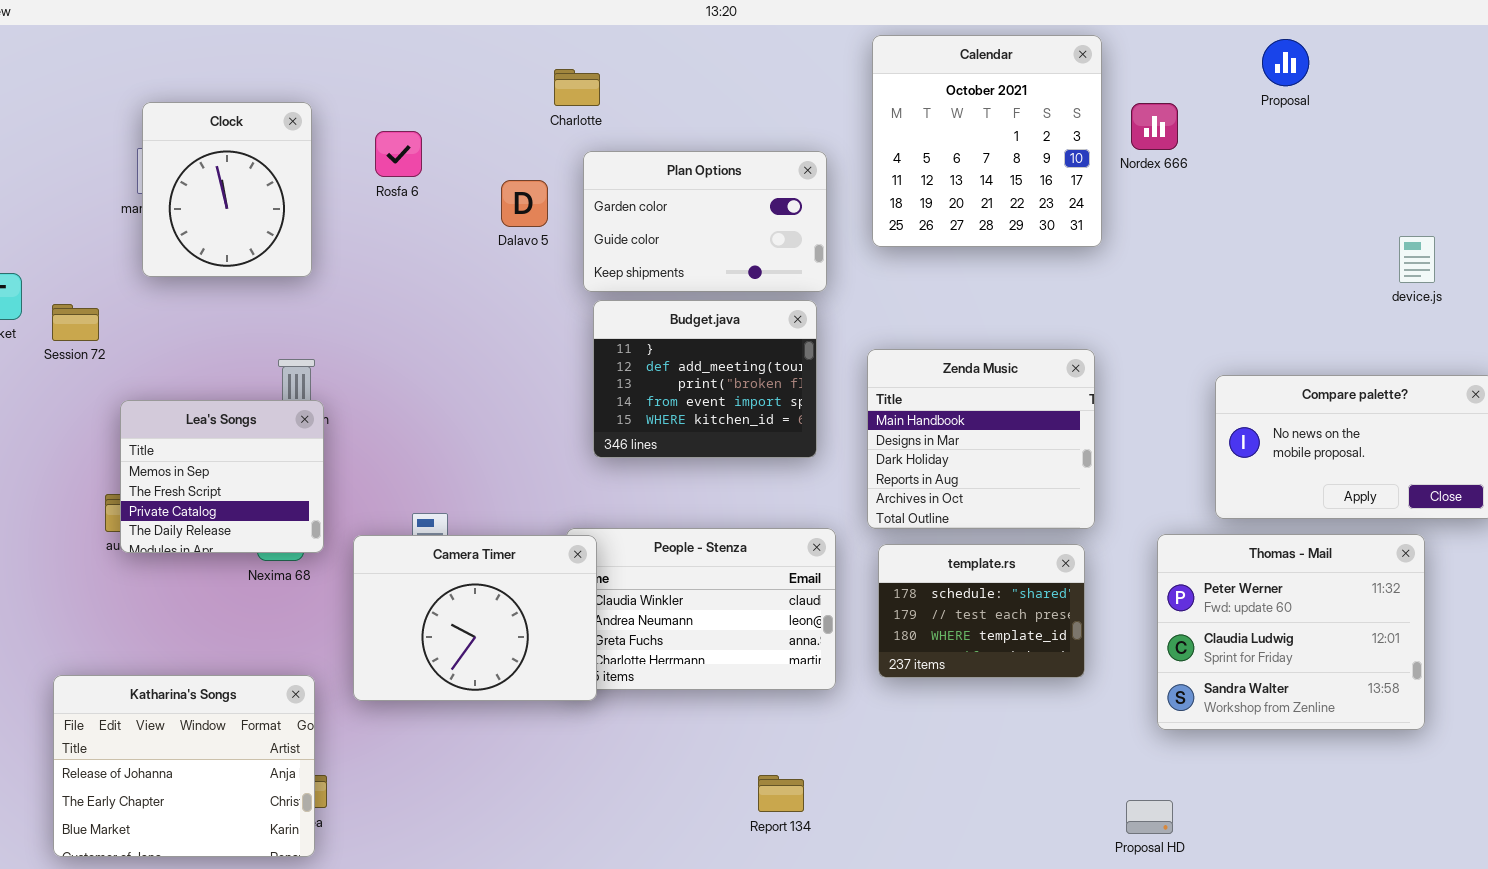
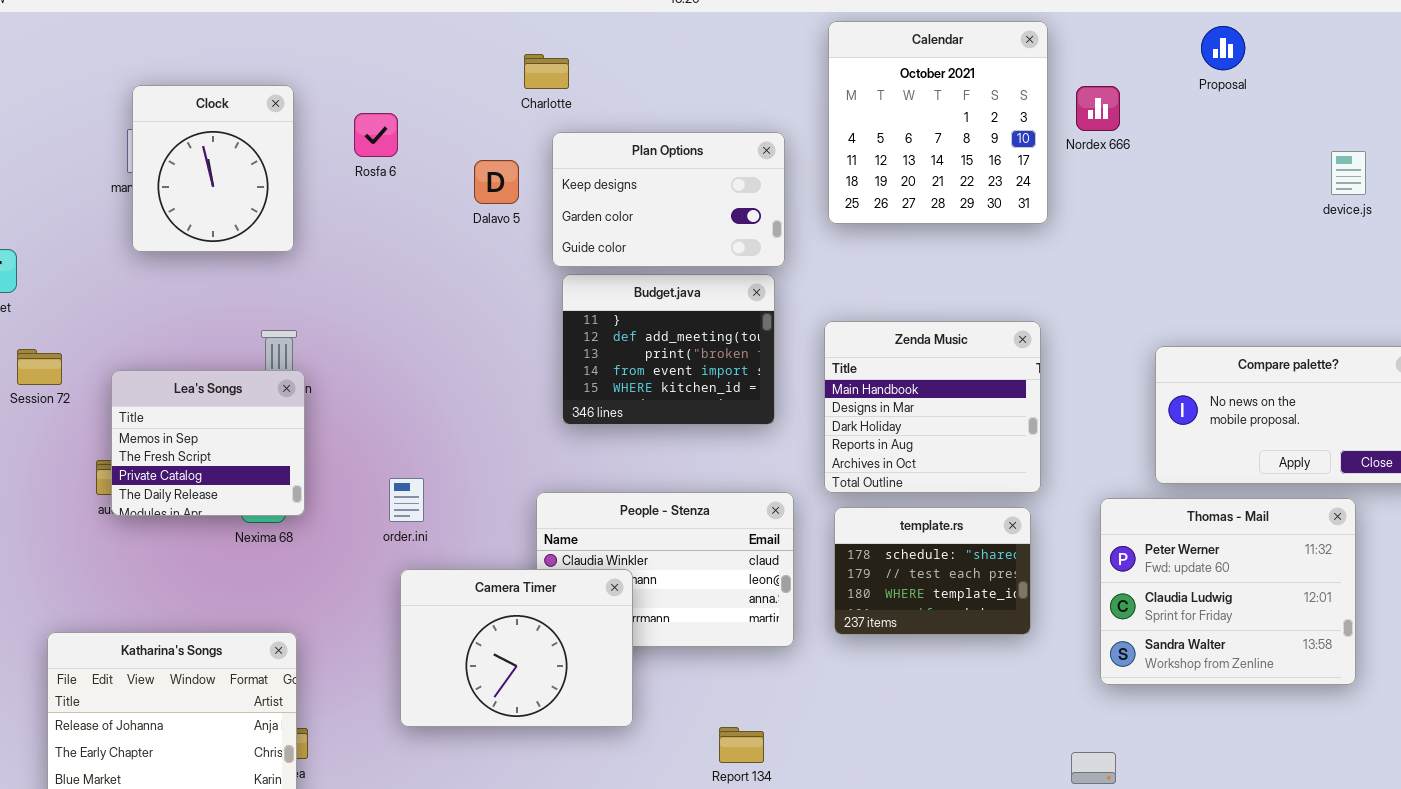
Plan Options: [583,151,827,292] -> [552,132,785,267], scrolled up 1 row
device.js: [1399,236,1435,283] -> [1331,151,1366,195], moved
Session 72: [52,304,99,341] -> [17,349,62,385], moved
Camera Timer: [353,535,597,701] -> [400,569,633,727], moved

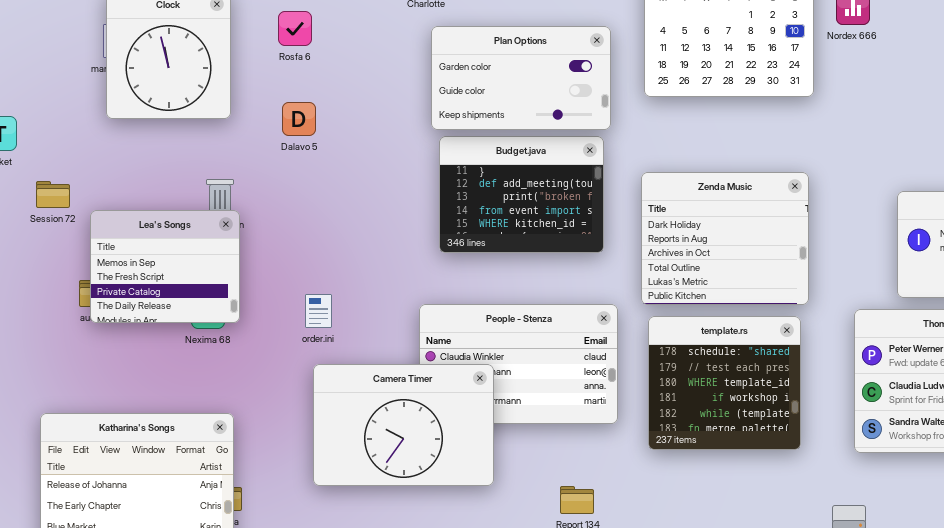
Plan Options: [552,132,785,267] -> [431,26,611,130], scrolled down 1 row
Dalavo 5: [474,160,519,204] -> [282,102,316,136], moved
Zenda Music: [824,321,1041,493] -> [641,172,809,305], scrolled down 2 rows
Session 72: [17,349,62,385] -> [36,181,70,208], moved
template.rs: [834,507,1031,635] -> [648,316,801,450], resized

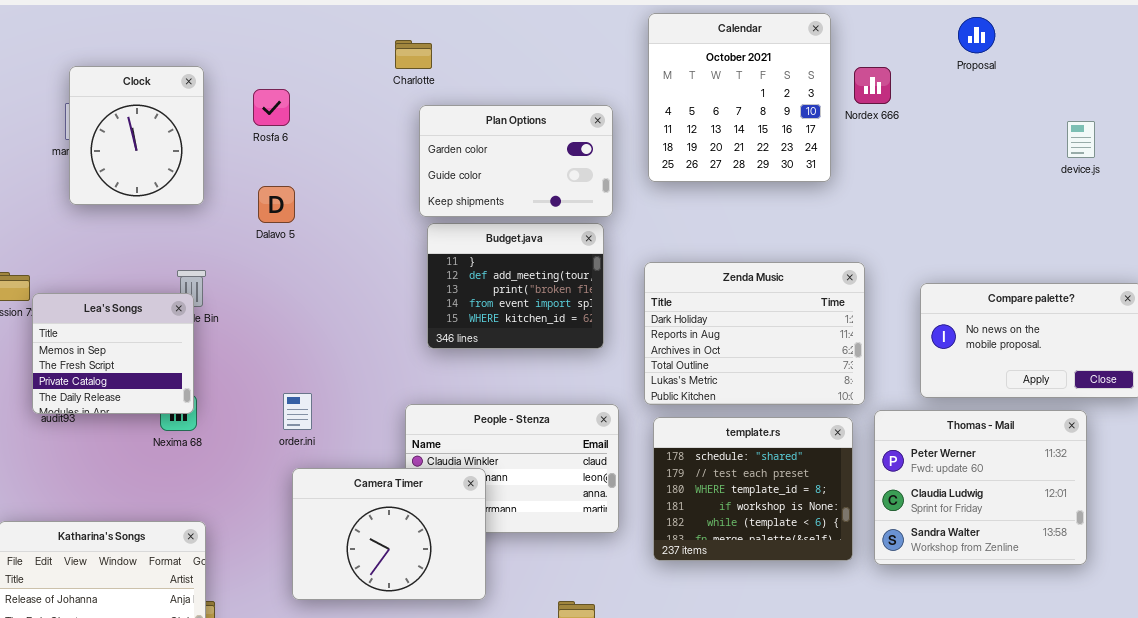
Zenda Music: [641,172,809,305] -> [644,262,865,405], resized
Lea's Songs: [90,210,240,323] -> [32,293,194,414], moved
template.rs: [648,316,801,450] -> [653,417,853,561], resized

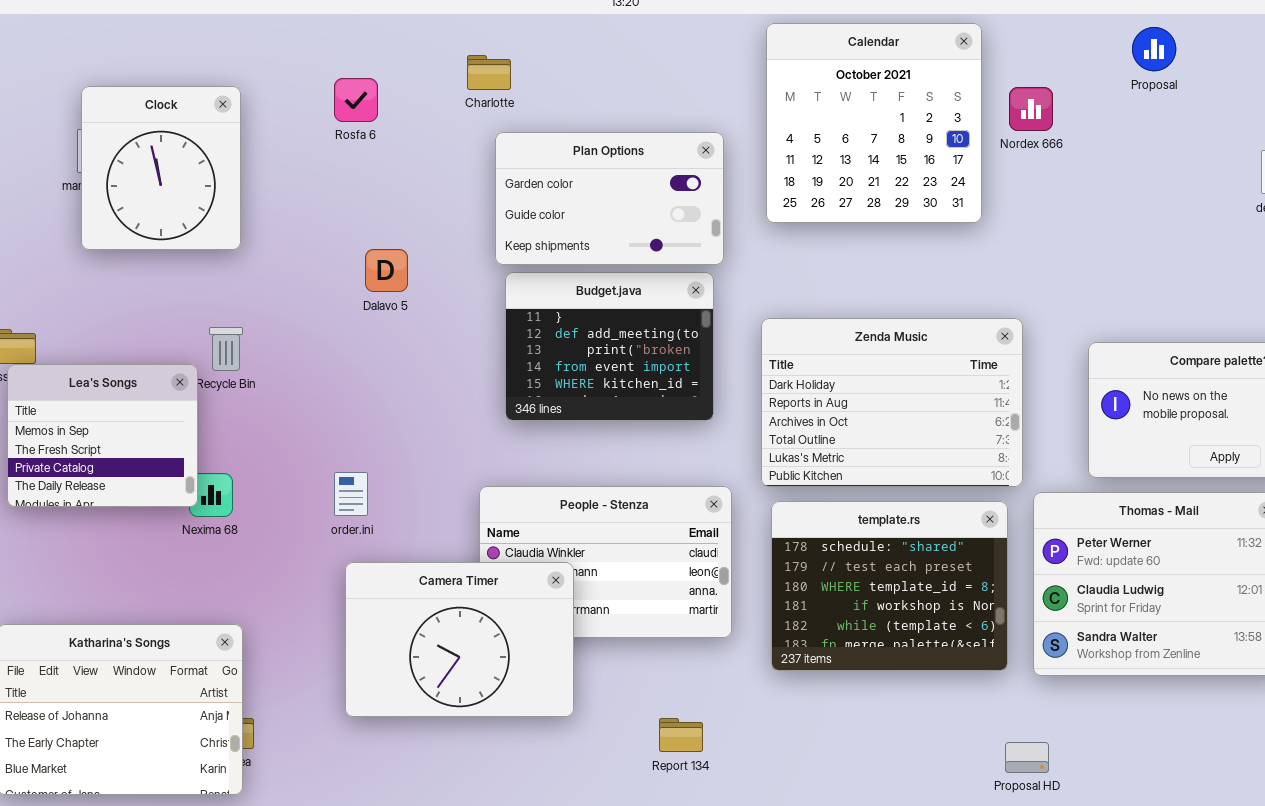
Rosfa 6: [253,89,290,126] -> [334,78,378,122], moved
Dalavo 5: [258,186,295,223] -> [365,249,408,292], moved
Lea's Songs: [32,293,194,414] -> [7,364,198,507], moved

